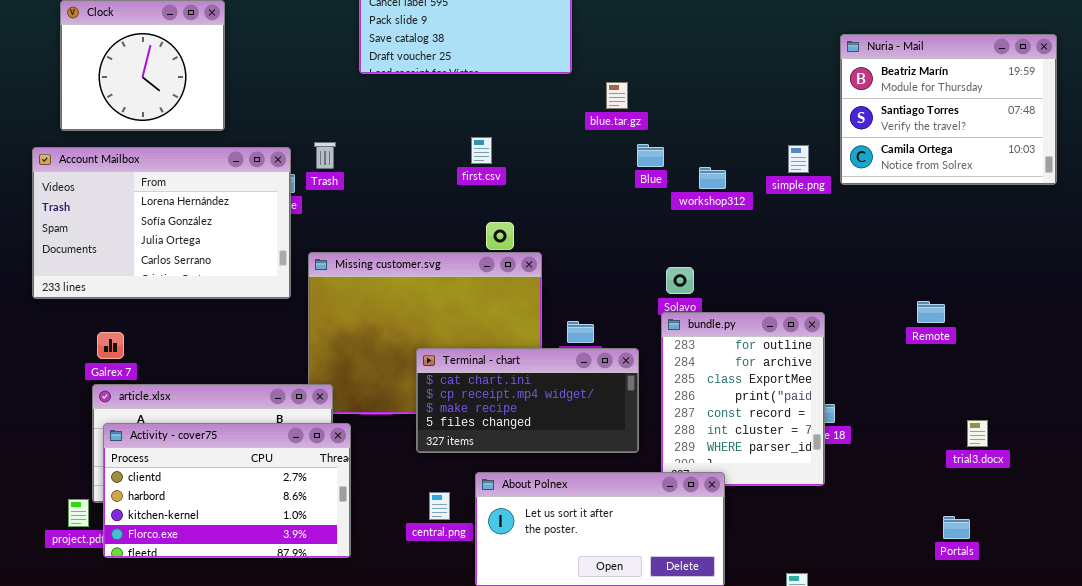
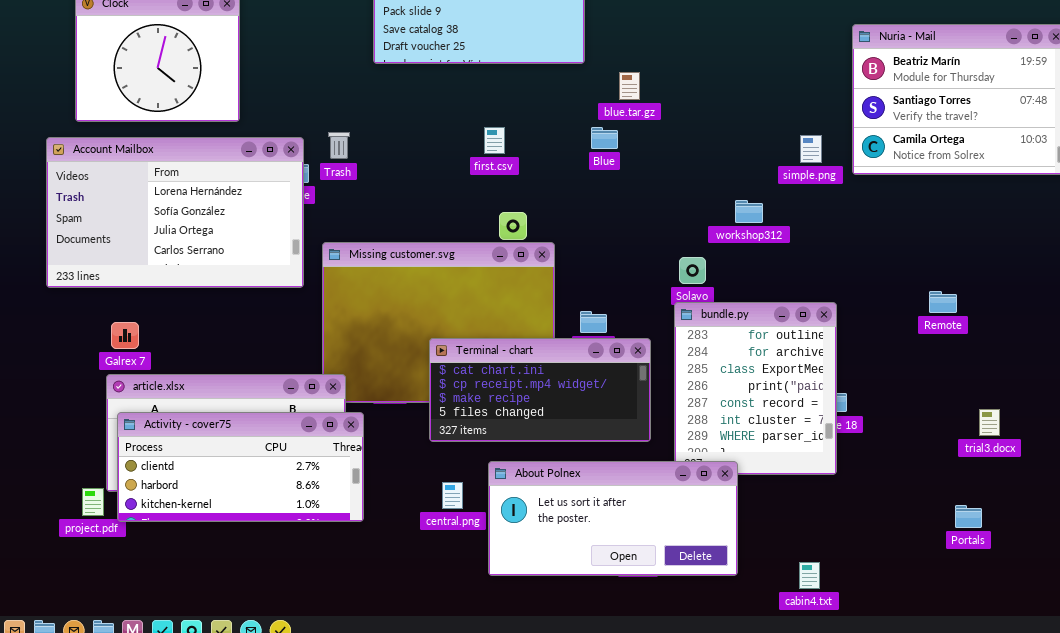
Blue: [637,144,664,167] -> [591,127,618,149], moved
workshop312: [699,167,726,189] -> [735,200,763,223], moved
Activity - cover75: [103,423,351,558] -> [117,412,364,522], resized

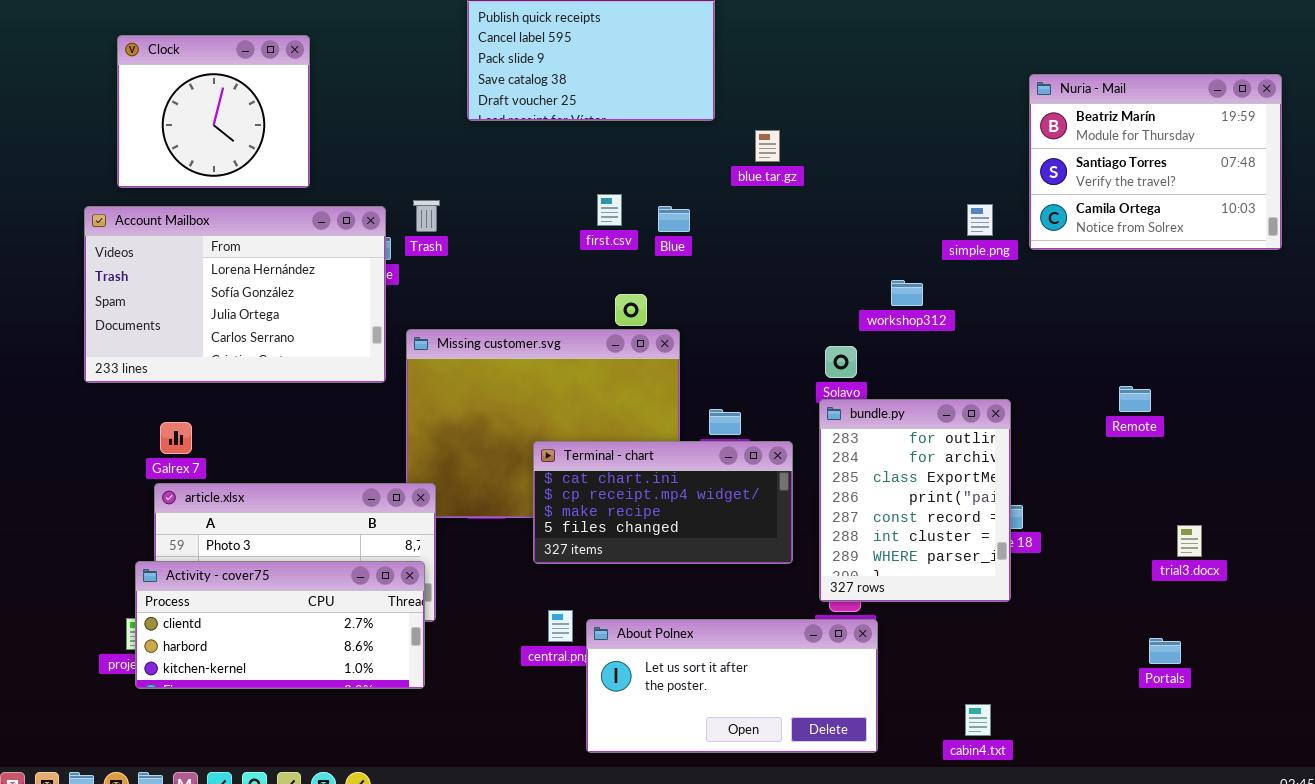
Blue: [591,127,618,149] -> [658,206,690,232], moved
Activity - cover75: [117,412,364,522] -> [135,561,425,689], moved
About Polnex: [488,461,738,576] -> [586,619,878,753], moved

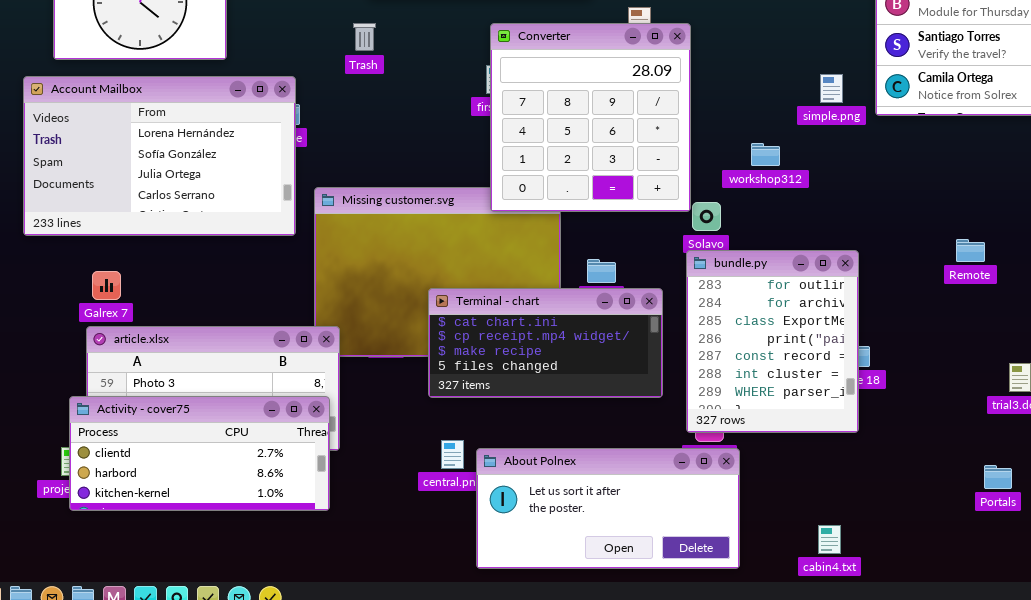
Converter: none -> [490,23,691,212], opened
Trash: [413,200,440,232] -> [353,23,376,51], moved

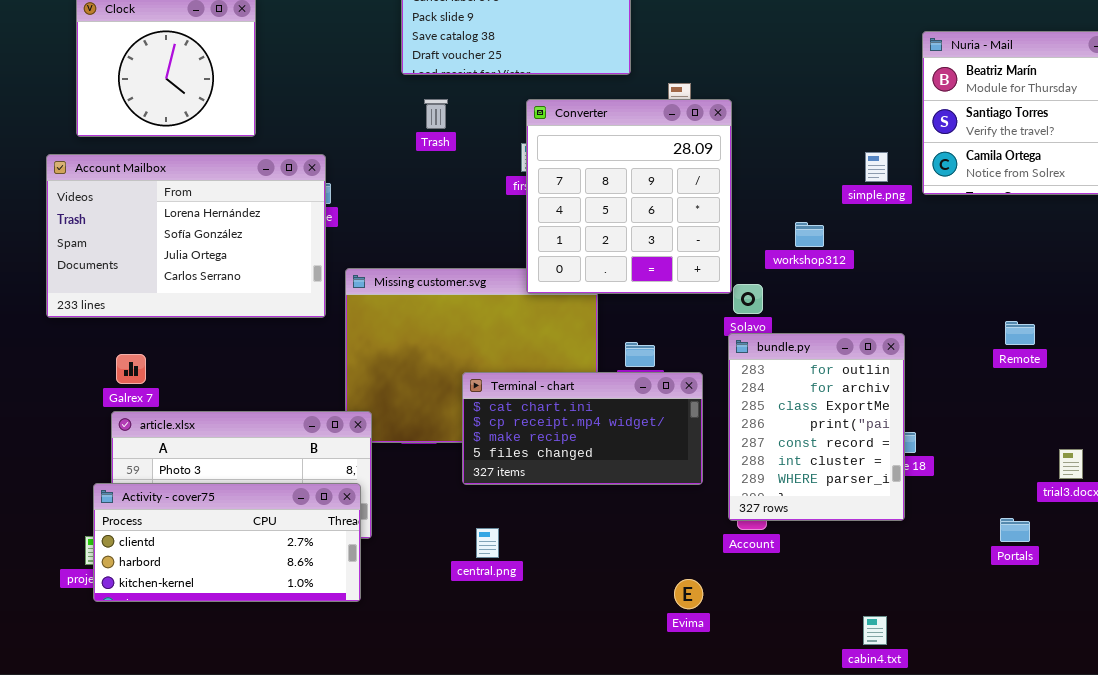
Trash: [353,23,376,51] -> [424,99,448,129], moved
About Polnex: [476,448,740,569] -> none, closed
Portals: [984,465,1012,489] -> [1000,518,1030,542], moved

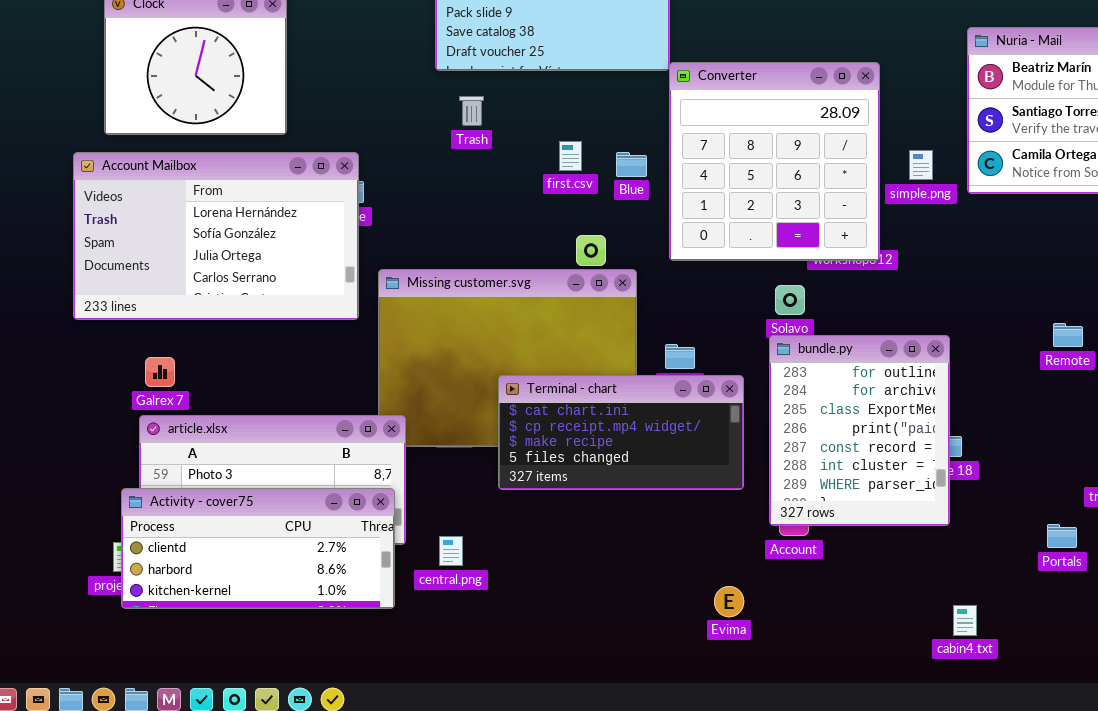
Converter: [526,99,732,294] -> [669,62,880,261], moved
central.png: [476,528,499,558] -> [439,536,463,566], moved
cabin4.txt: [863,616,887,645] -> [953,605,977,636], moved

